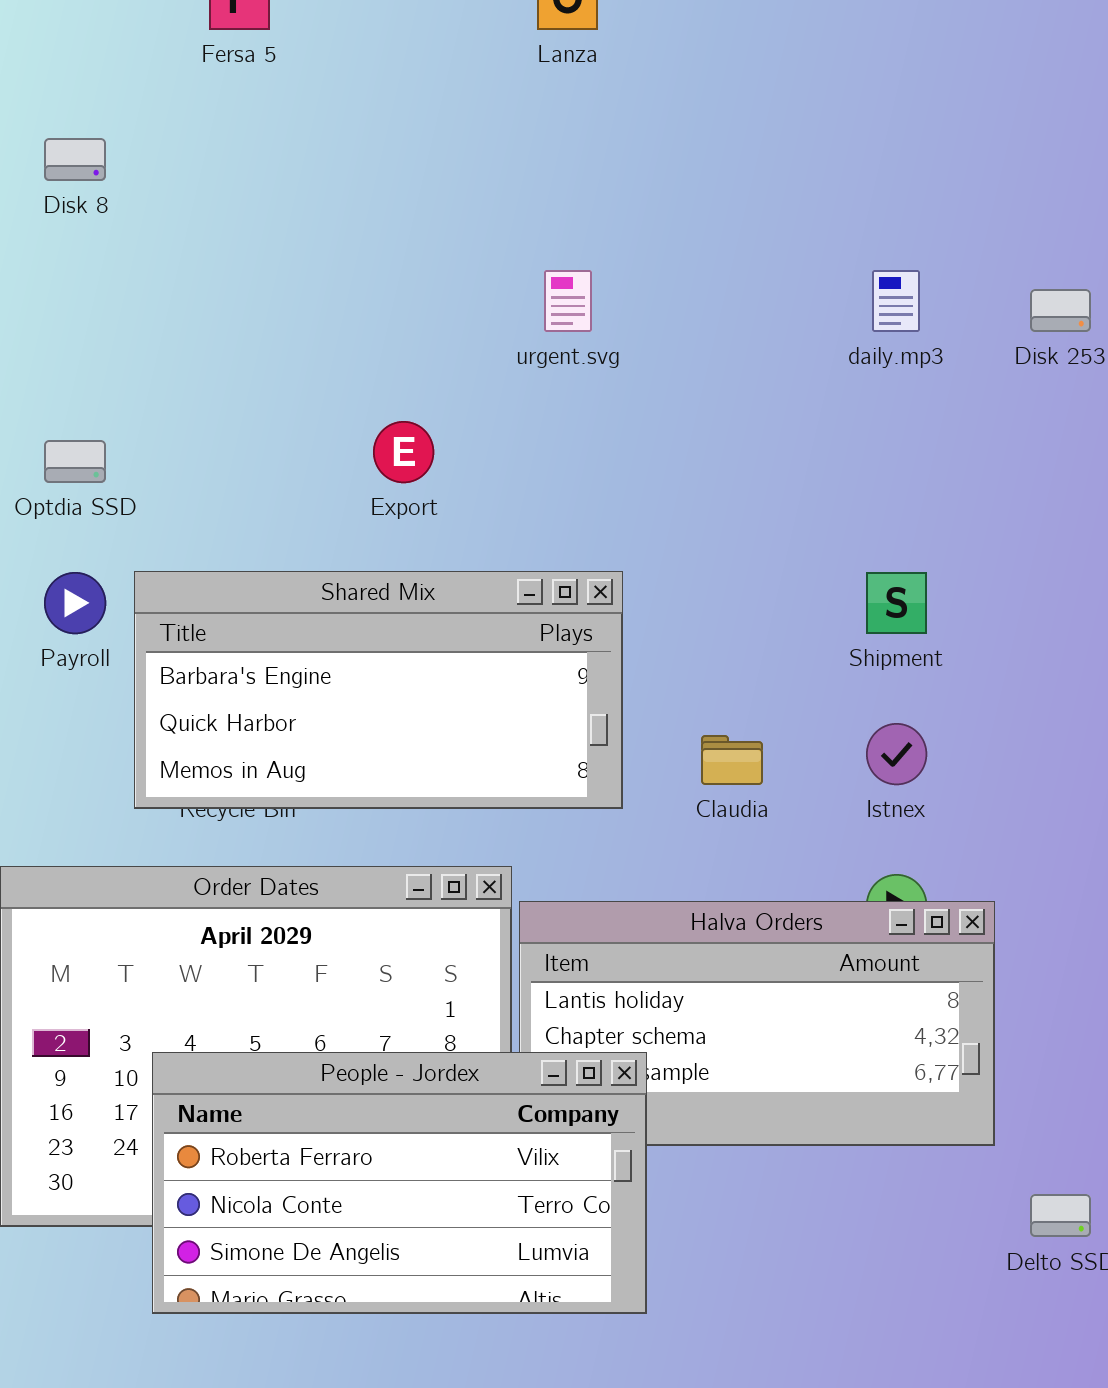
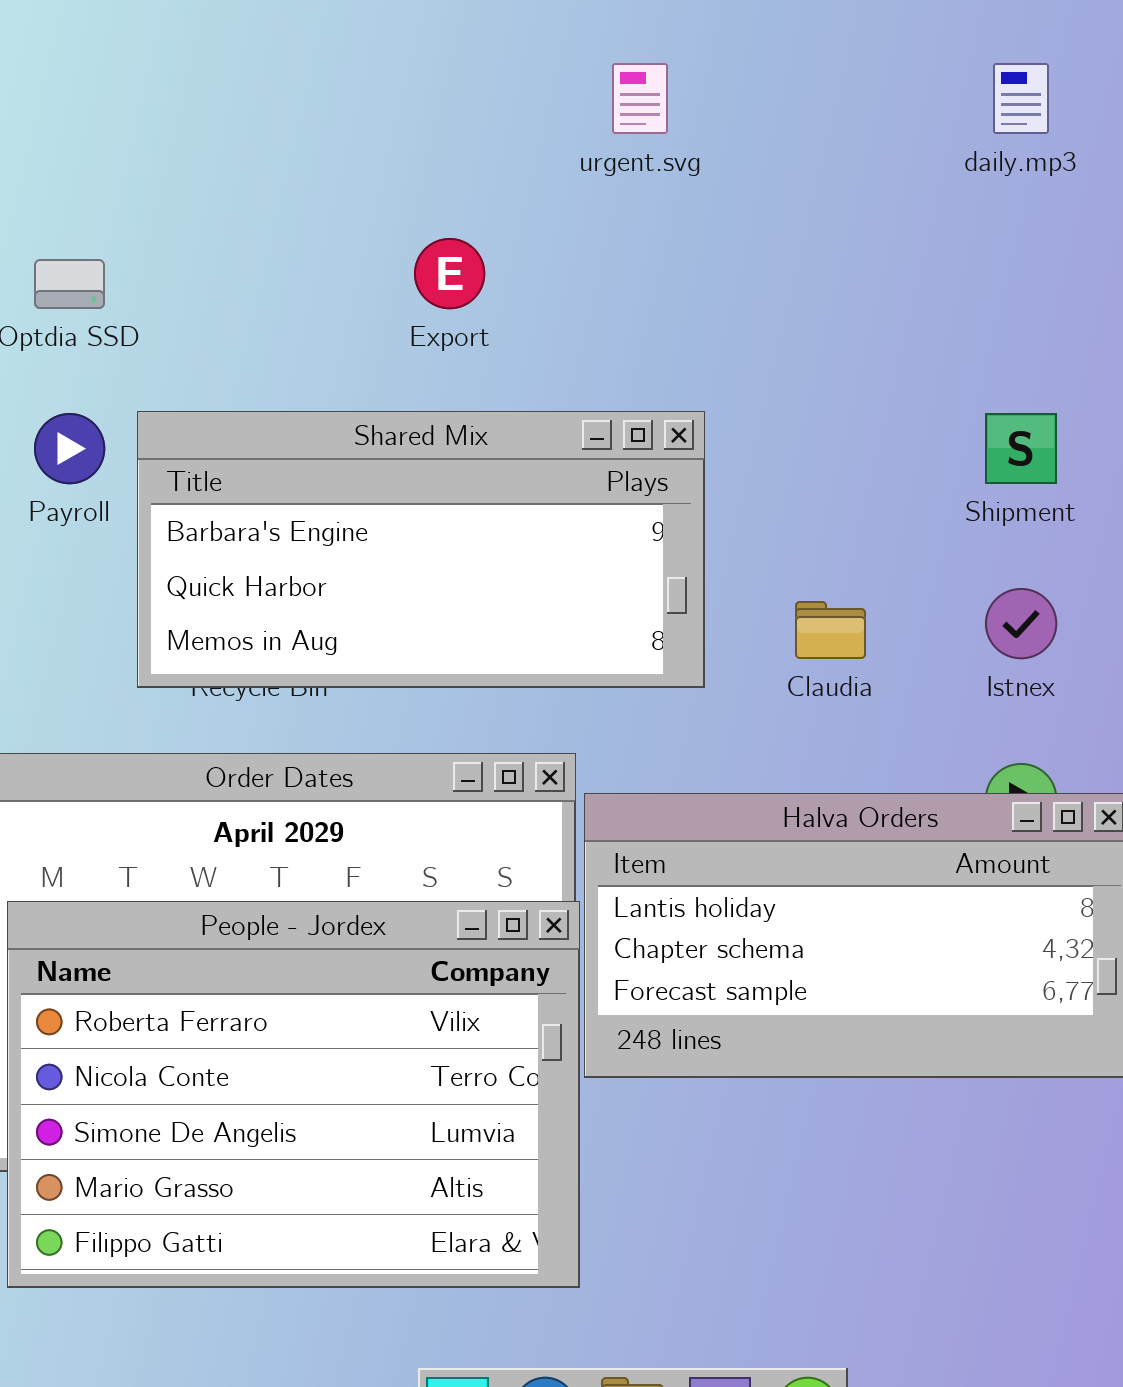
People - Jordex: [152,1052,647,1314] -> [7,901,580,1288], moved, resized

